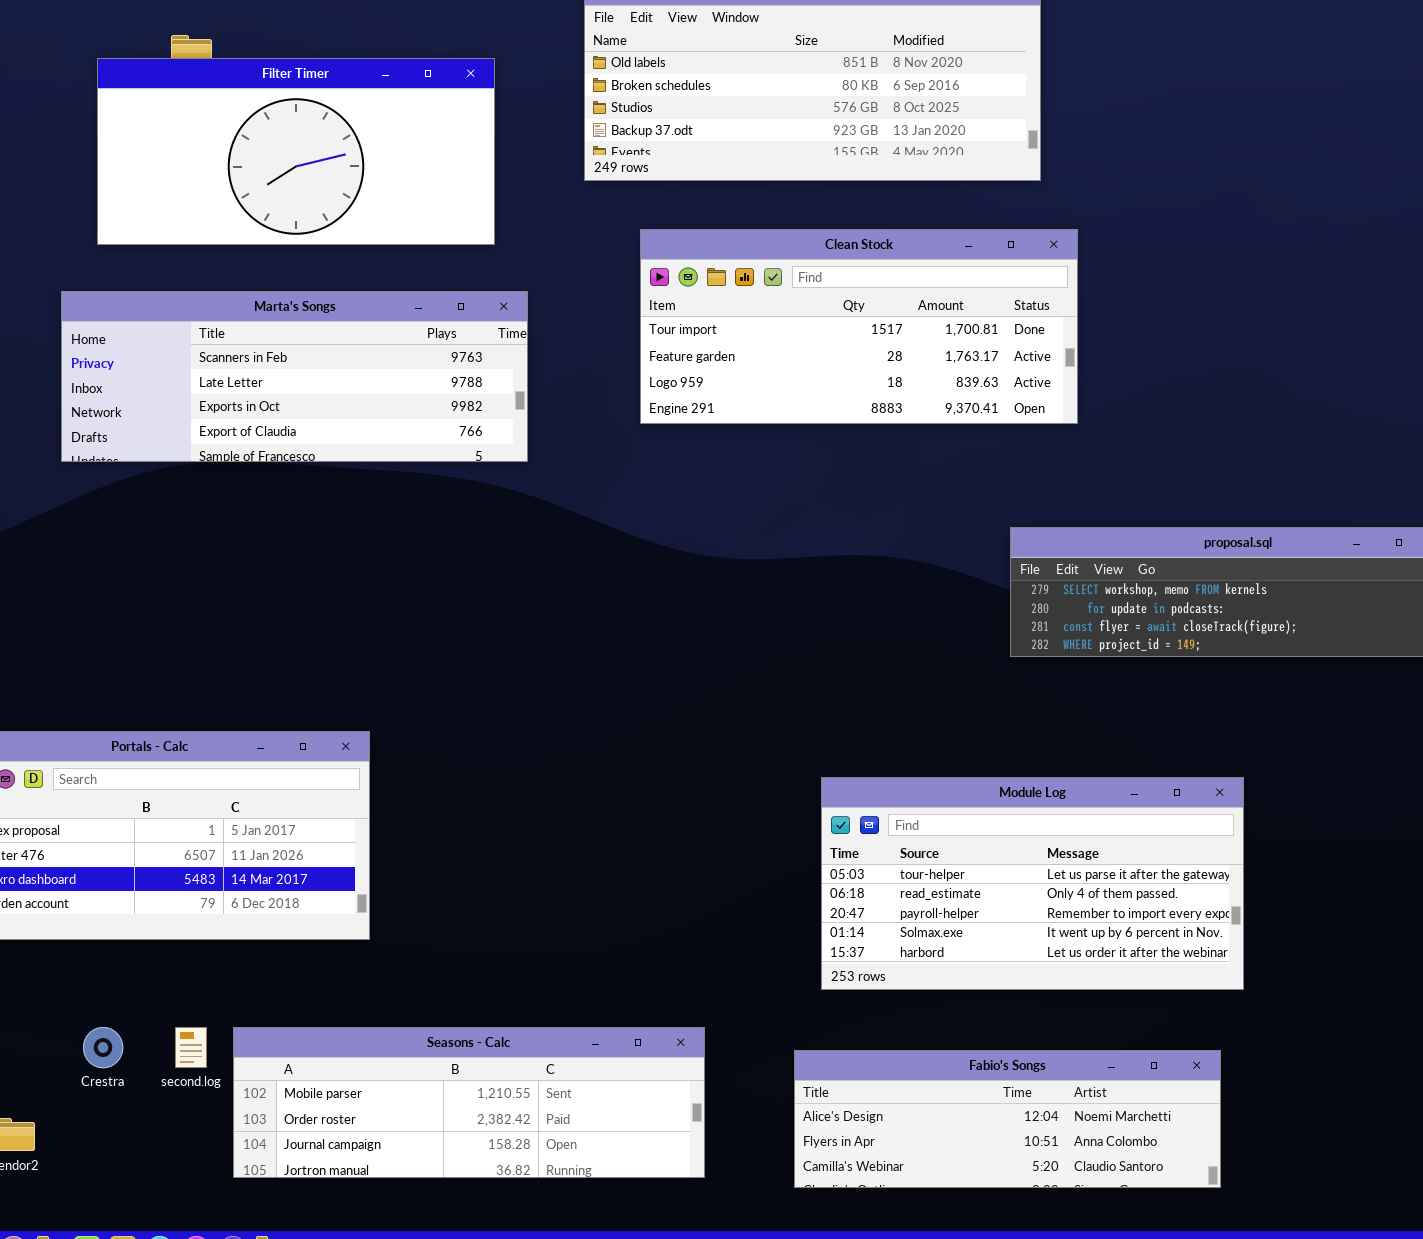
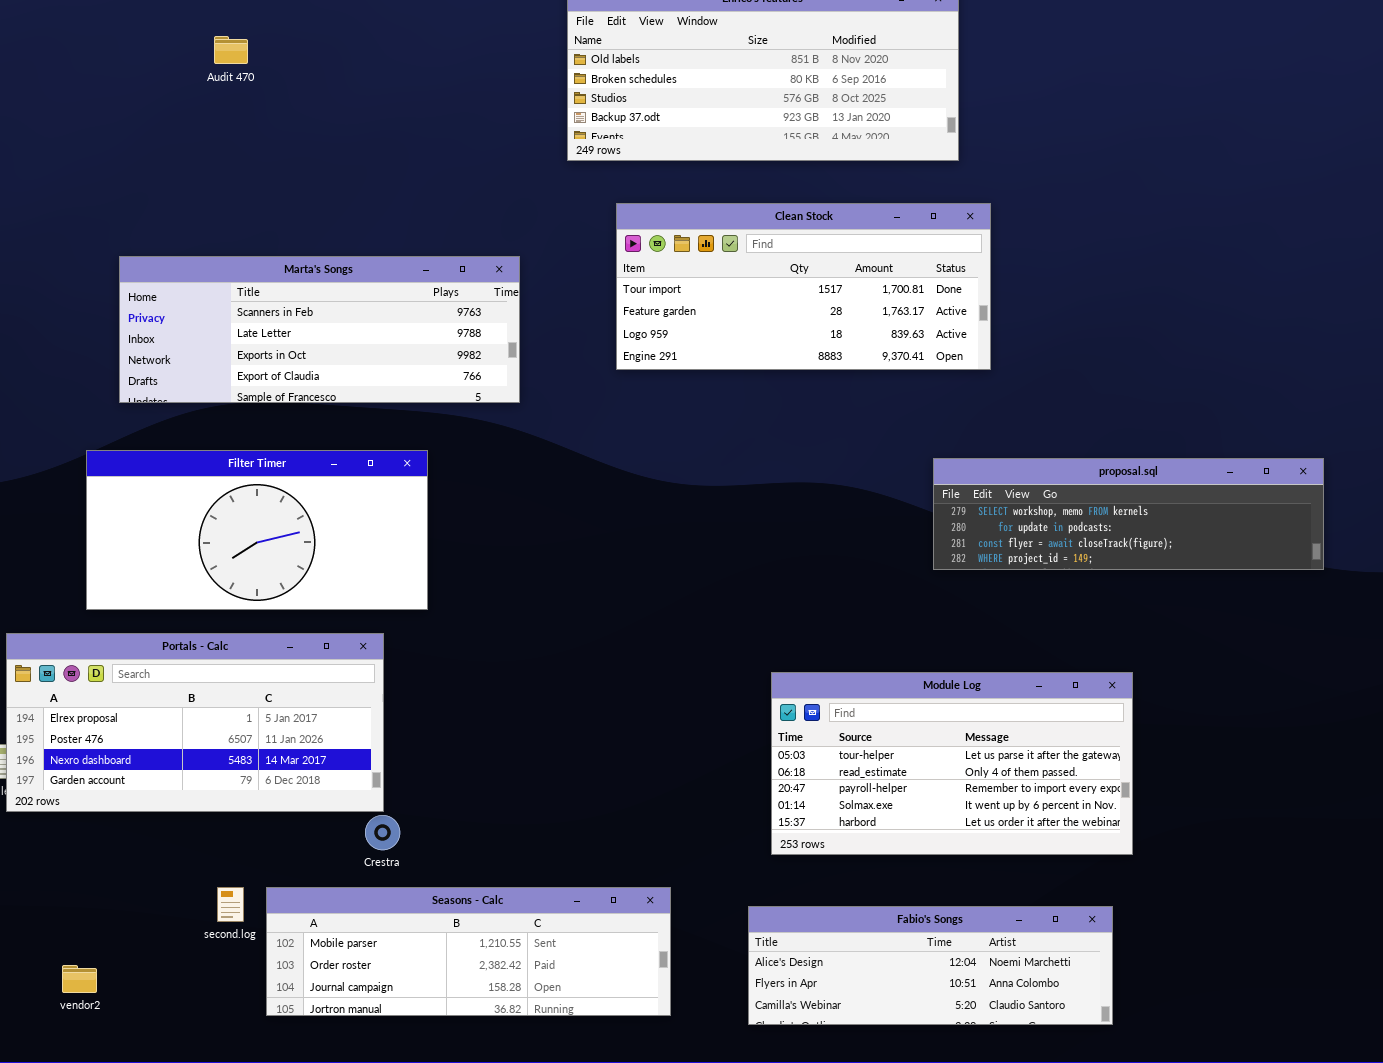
Filter Timer: [97,58,495,245] -> [86,450,428,610], moved
Crestra: [83,1027,123,1068] -> [365,815,400,850], moved

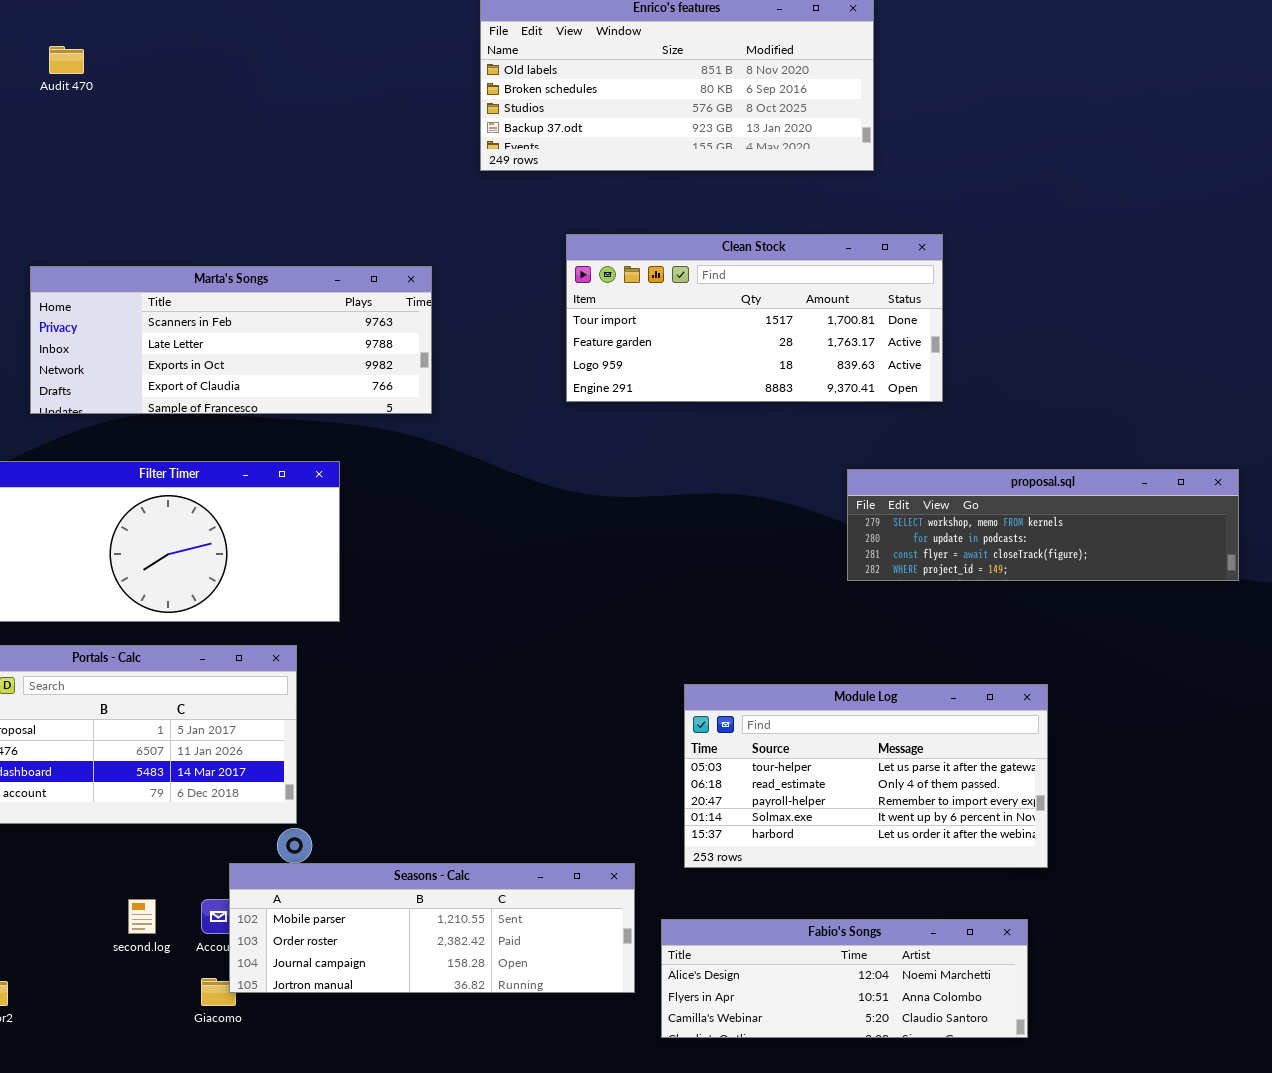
Audit 470: [214,36,248,64] -> [49,46,84,74], moved
Clean Stock: [616,203,991,370] -> [566,234,943,402], moved
Seasons - Calc: [266,887,671,1016] -> [229,863,635,993], moved

